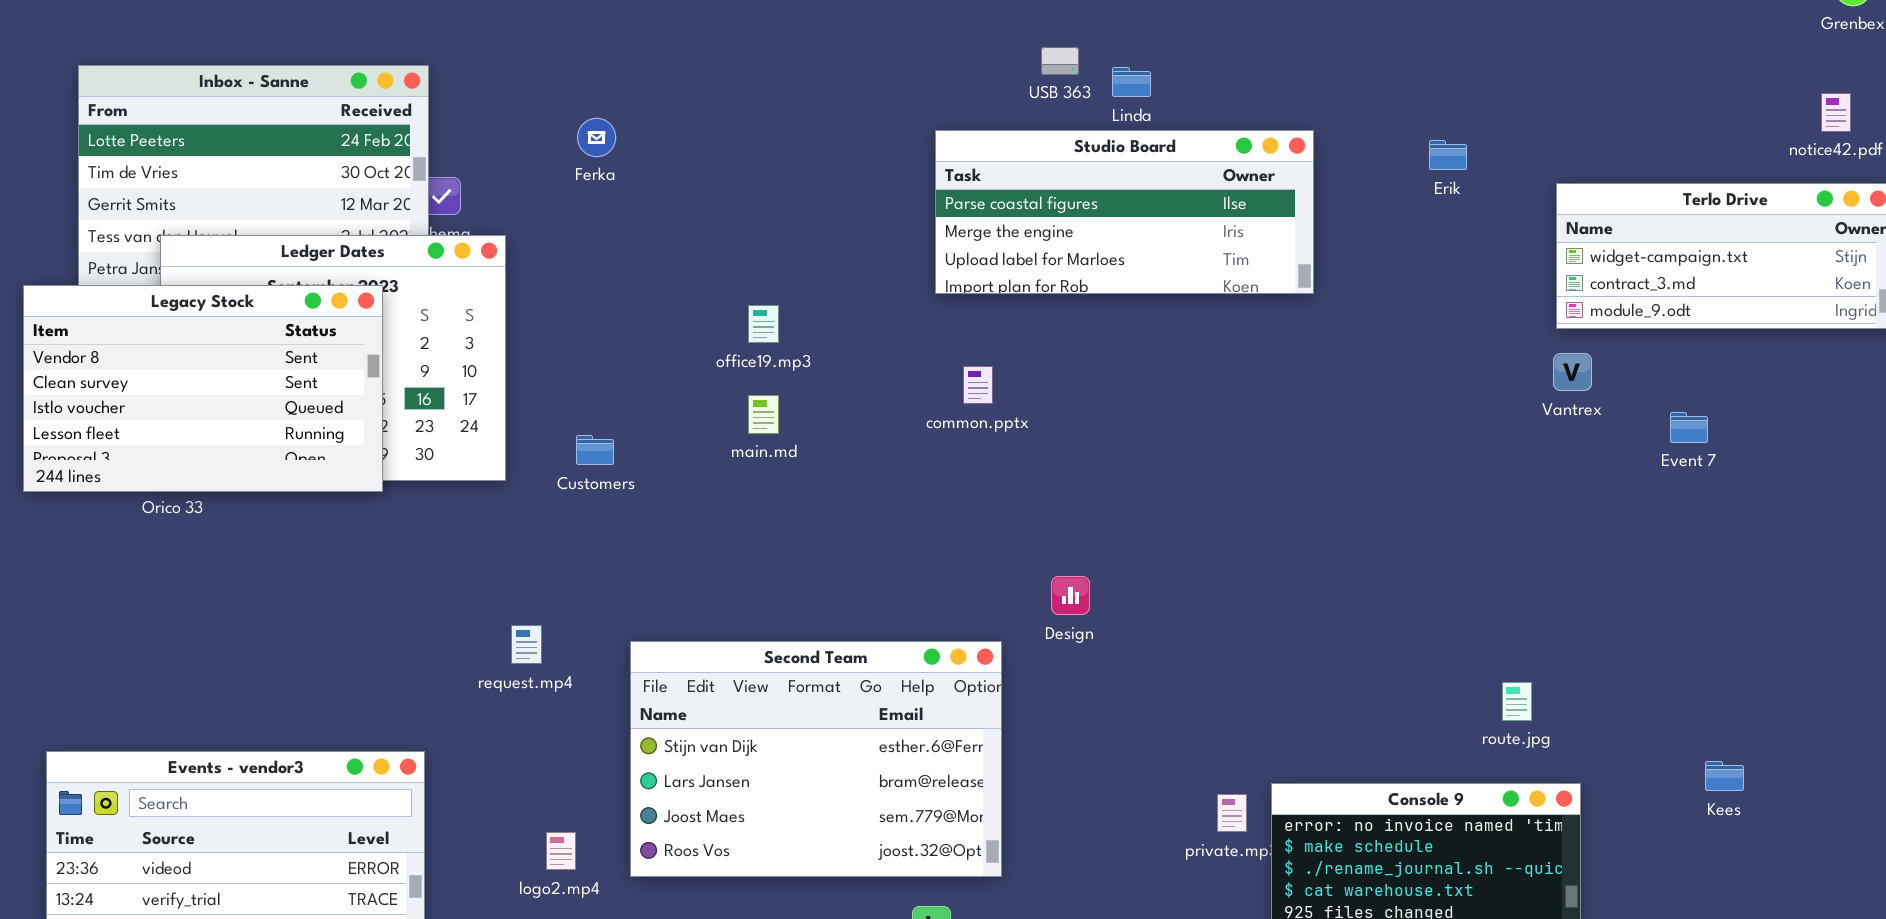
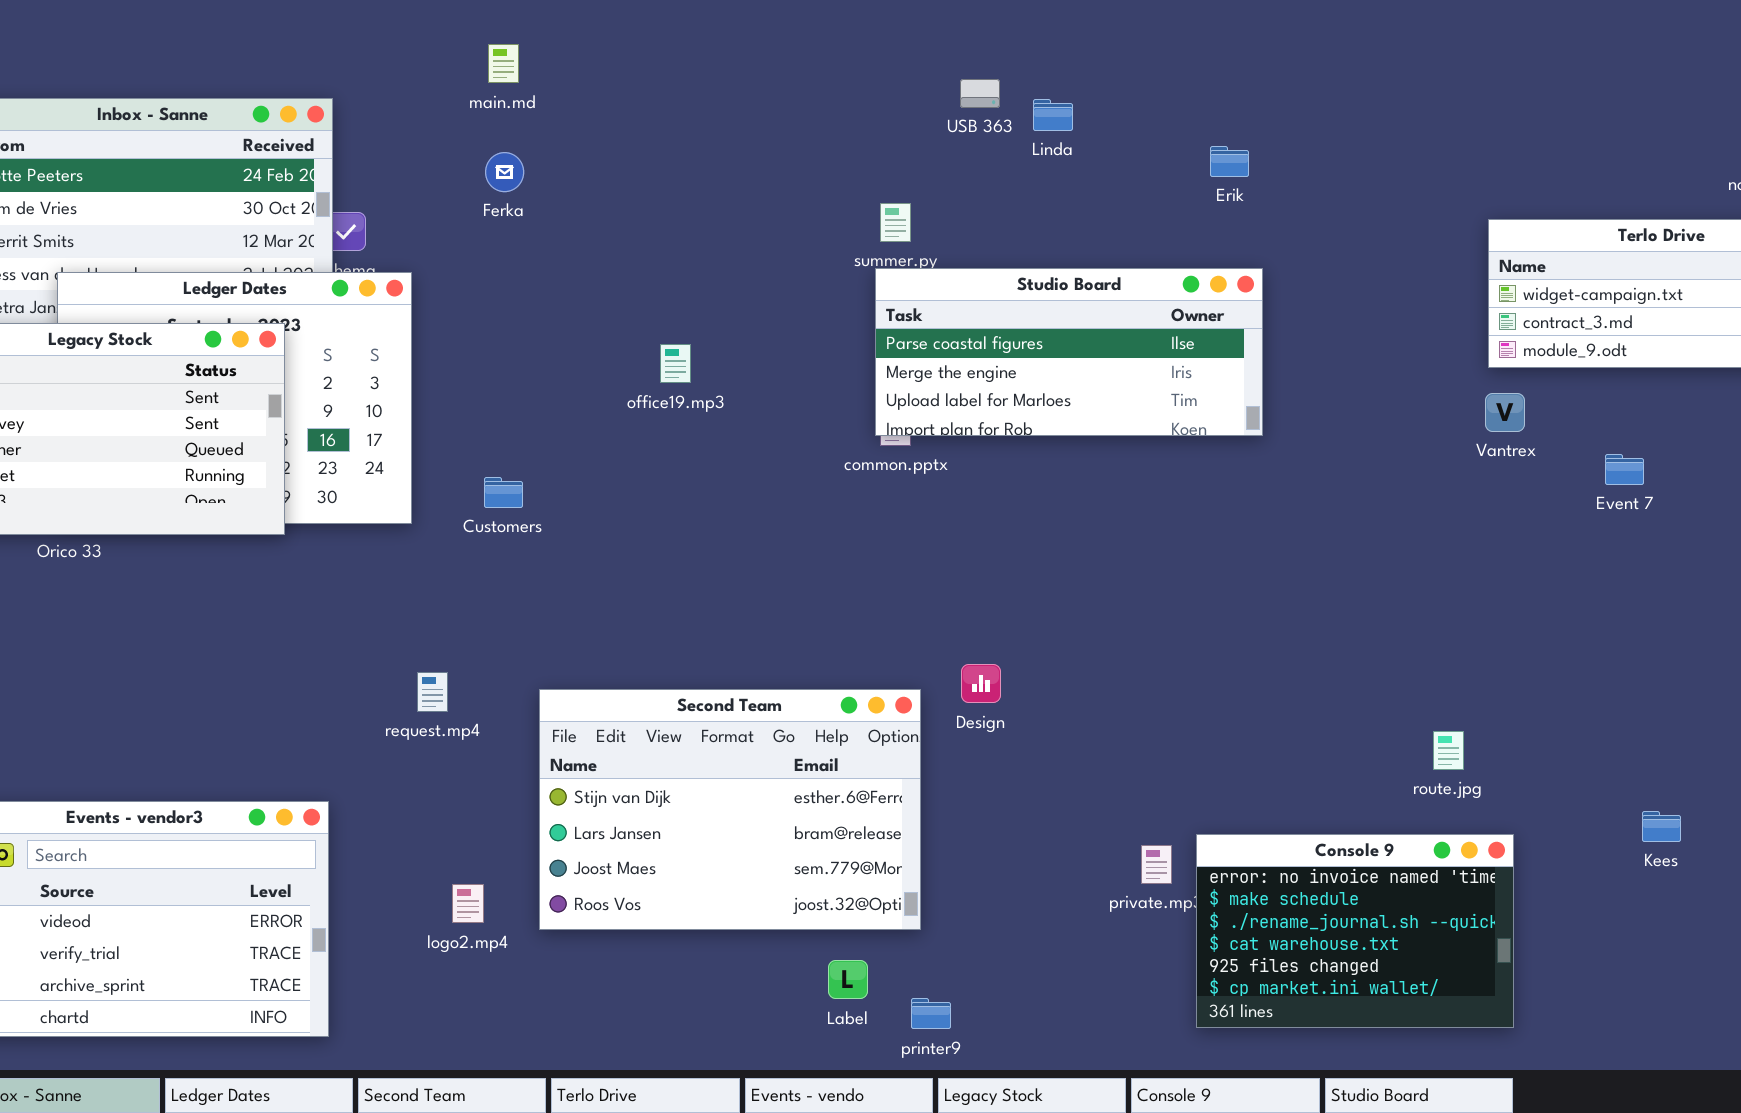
Studio Board: [935,130,1314,294] -> [875,268,1263,436], moved
Erik: [1429,140,1467,170] -> [1210,146,1249,177], moved
main.md: [748,395,779,434] -> [488,44,519,83], moved
Design: [1051,576,1090,615] -> [961,664,1001,703], moved

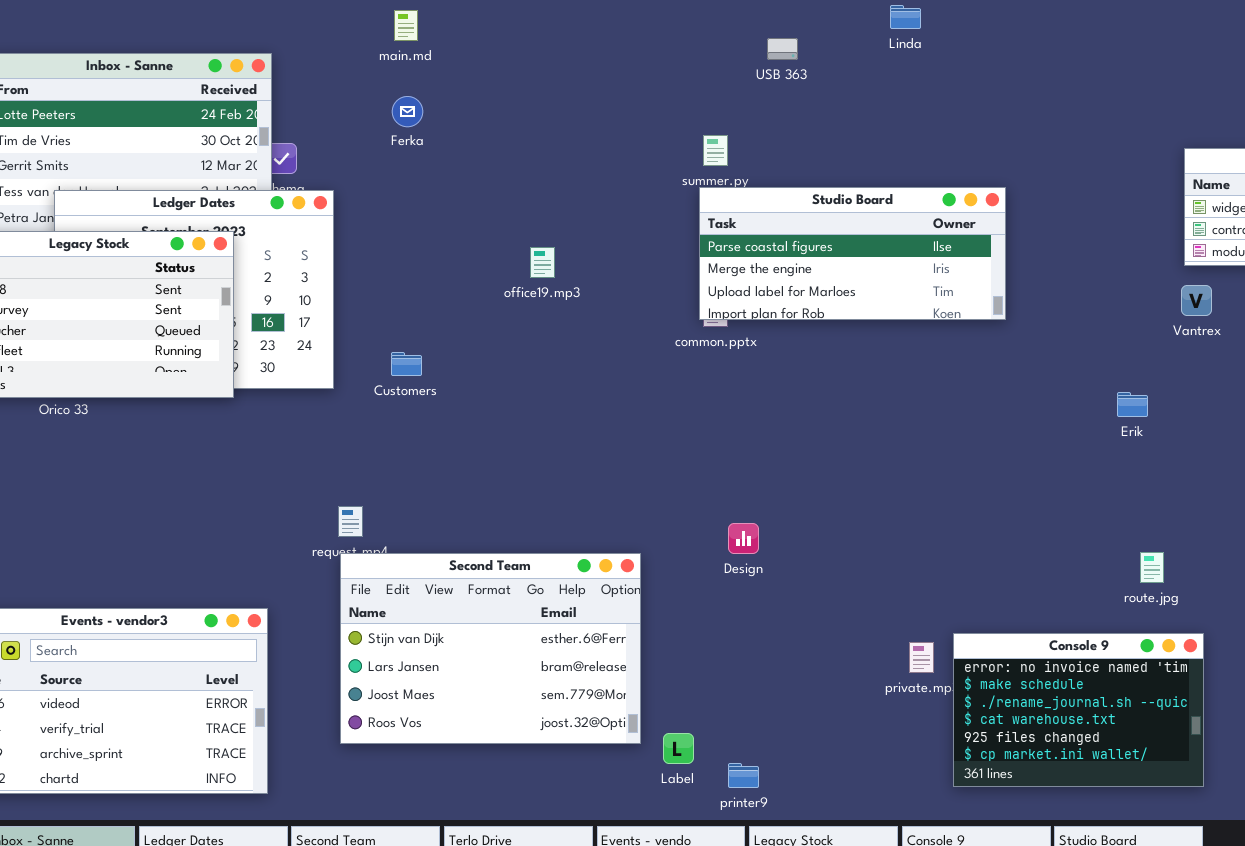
Linda: [1033,99,1073,131] -> [890,5,921,29], moved
Erik: [1210,146,1249,177] -> [1117,392,1148,417], moved
Design: [961,664,1001,703] -> [728,523,759,554], moved
Second Team: [539,689,921,930] -> [340,553,641,744], moved

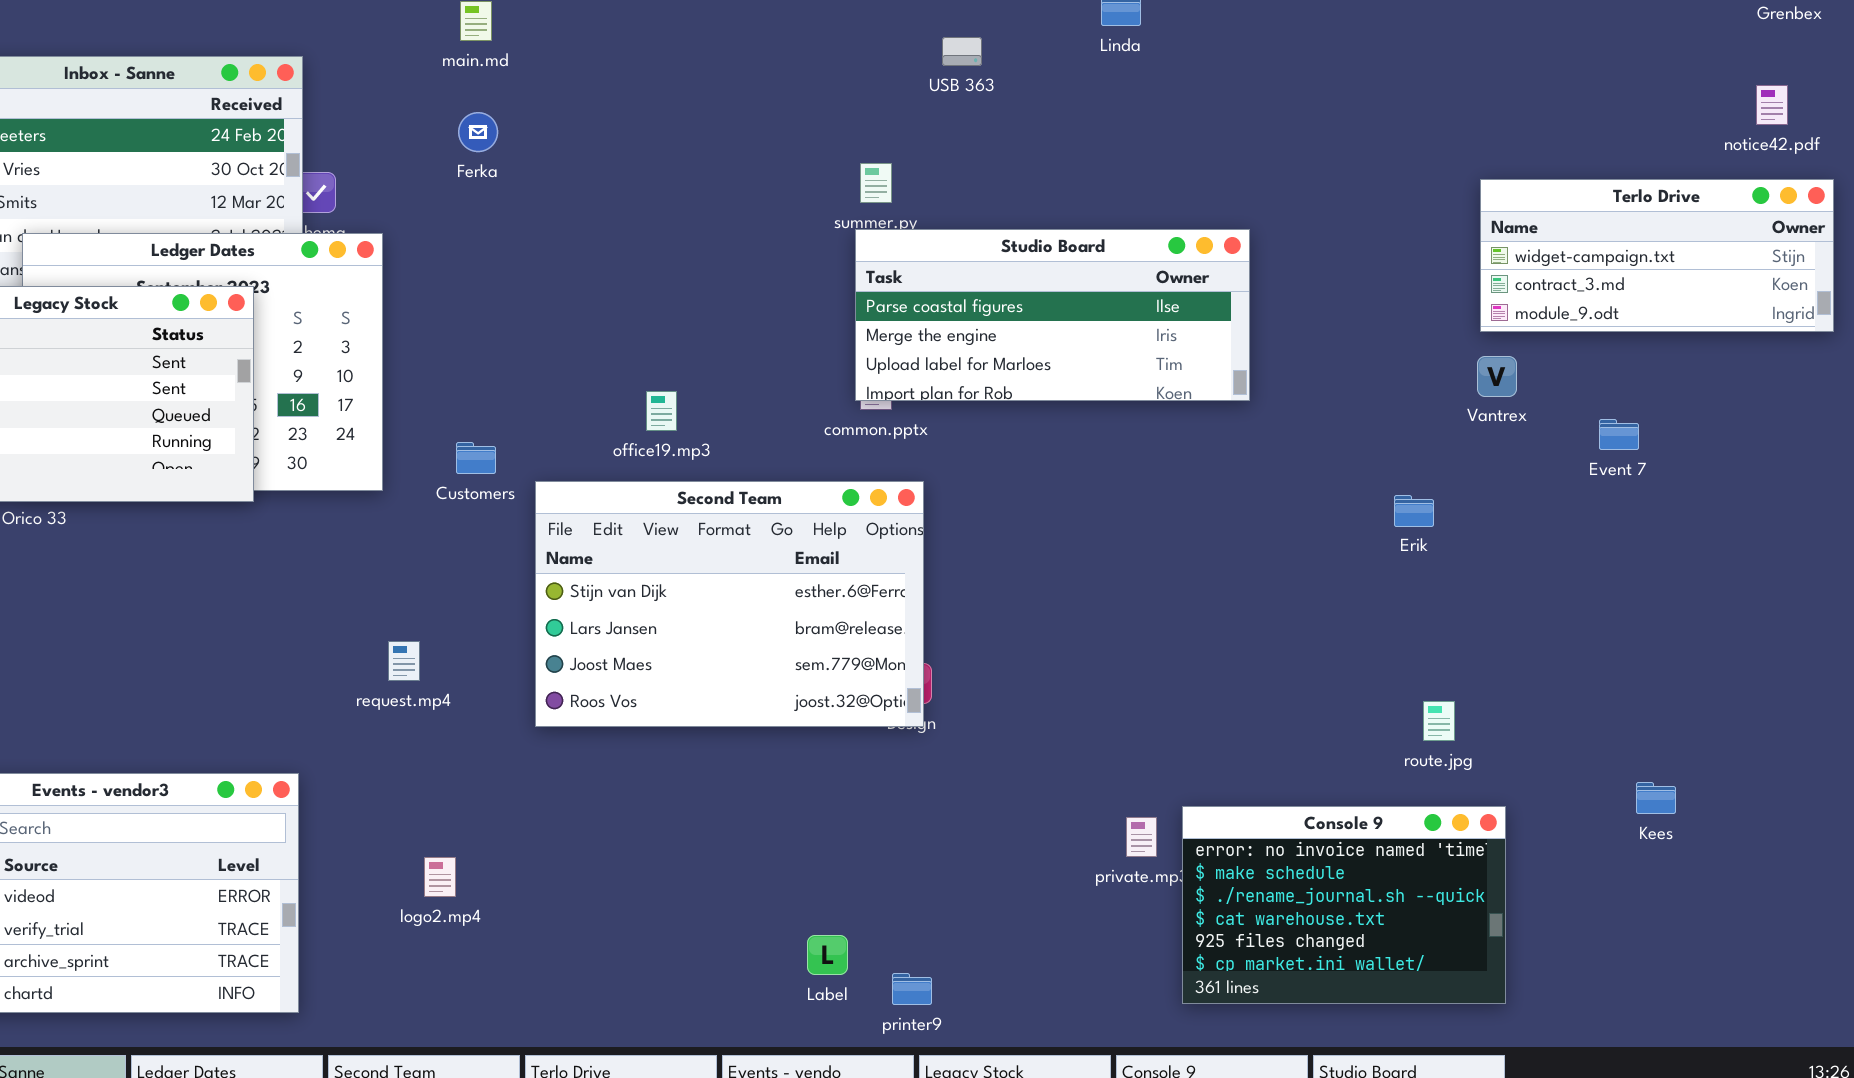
office19.mp3: [530,247,555,278] -> [646,391,677,431], moved
Second Team: [340,553,641,744] -> [535,481,924,727], moved

